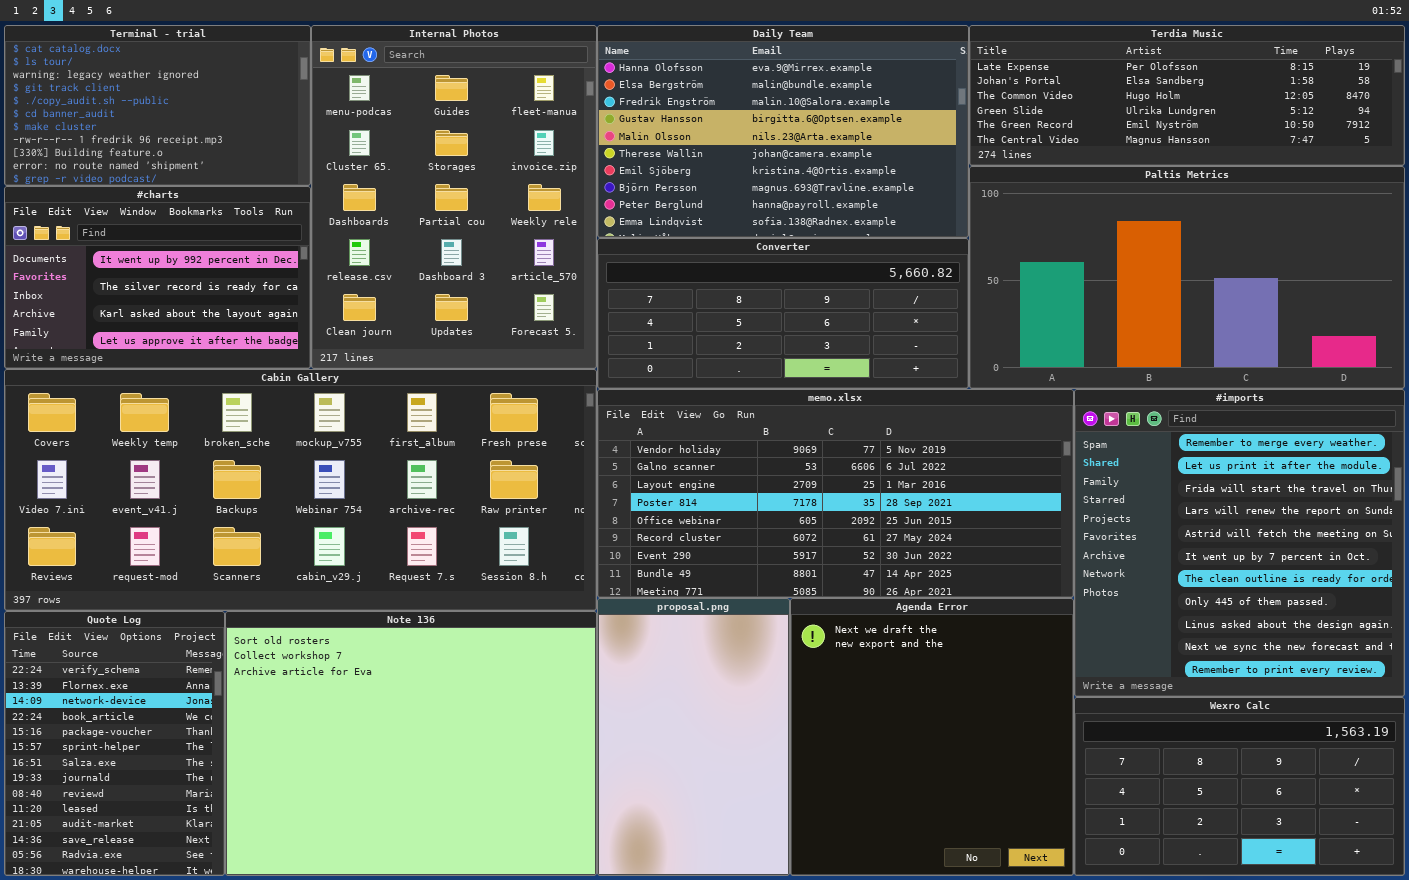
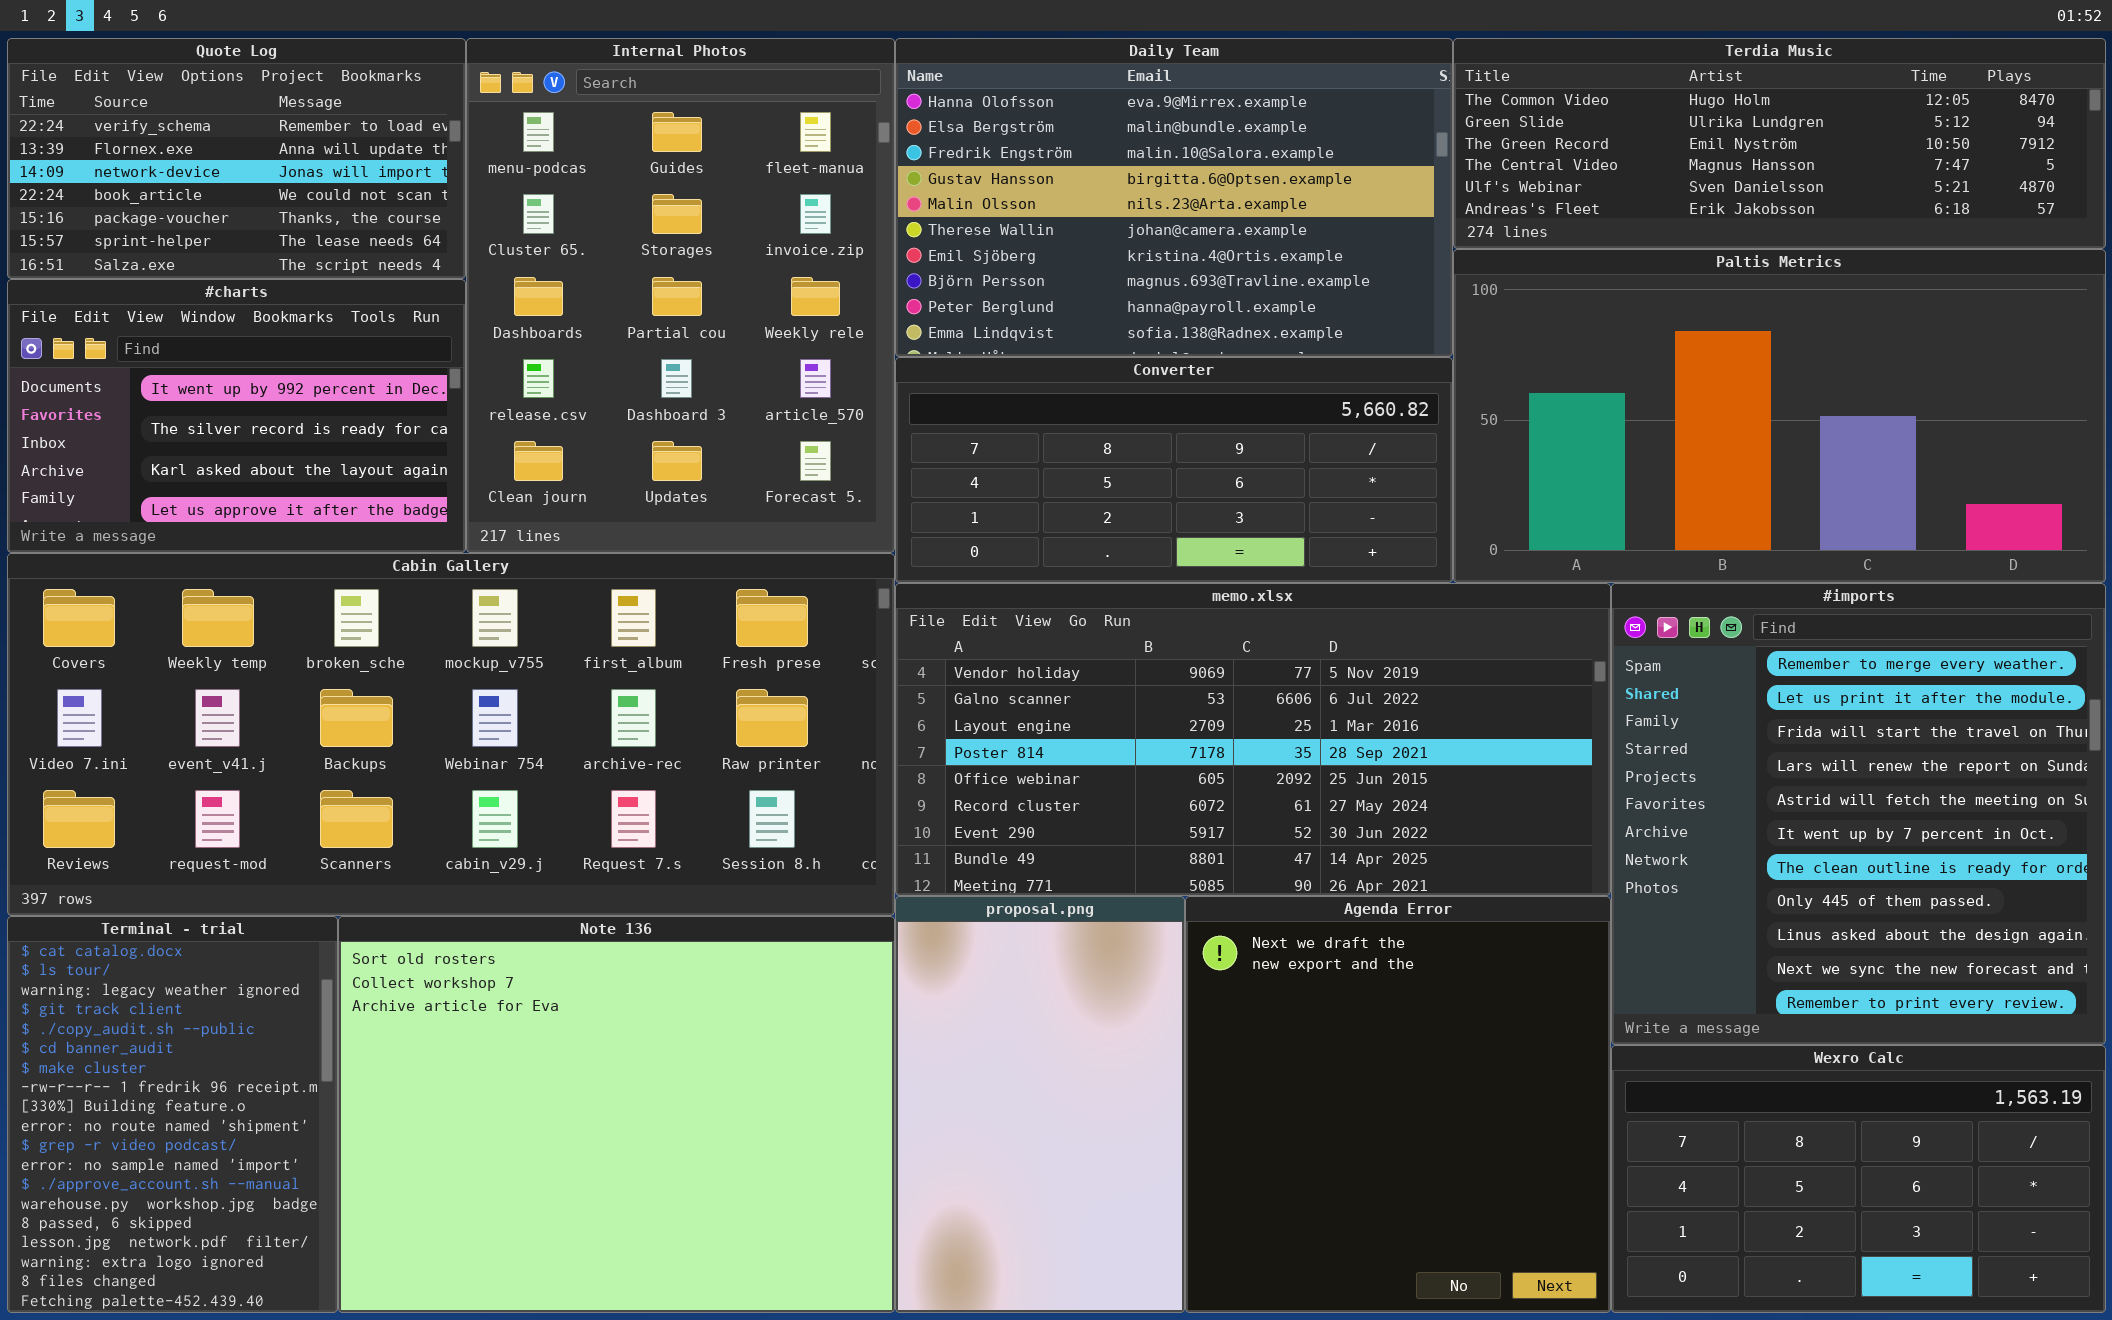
Terminal - trial: [4,25,311,186] -> [7,916,338,1313], moved, resized
Terdia Music: [969,25,1405,166] -> [1453,38,2106,249], scrolled down 2 rows
Quote Log: [4,611,225,876] -> [7,38,466,279], moved, resized

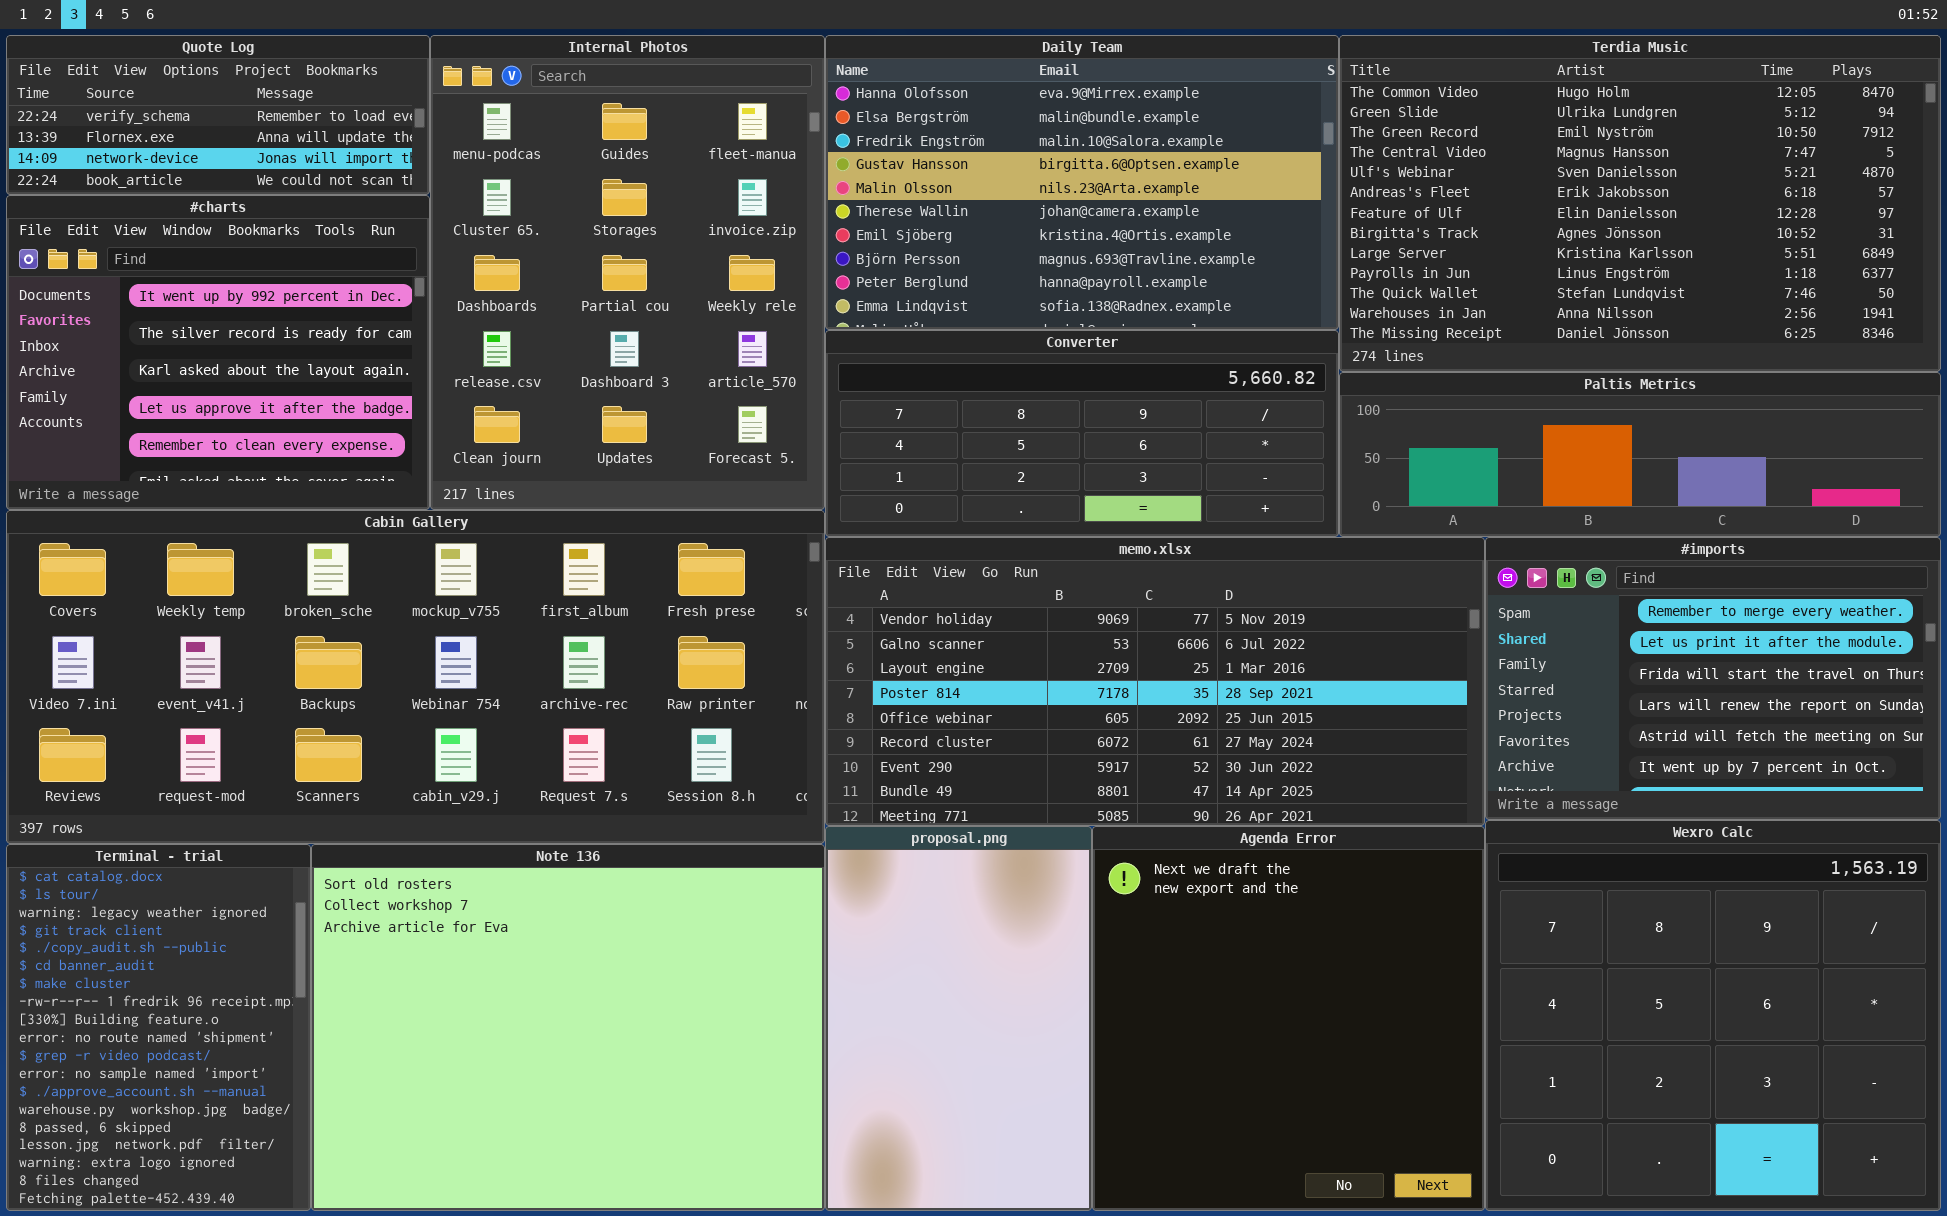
Quote Log: [7,38,466,279] -> [6,35,430,195], resized
Terdia Music: [1453,38,2106,249] -> [1339,35,1941,372], resized
Paltis Metrics: [1453,249,2106,583] -> [1339,372,1941,537], resized
#charts: [7,279,466,553] -> [6,195,430,510], resized
#imports: [1611,583,2106,1045] -> [1485,537,1941,820], resized
Wexro Calc: [1611,1045,2106,1313] -> [1485,820,1941,1211], resized

